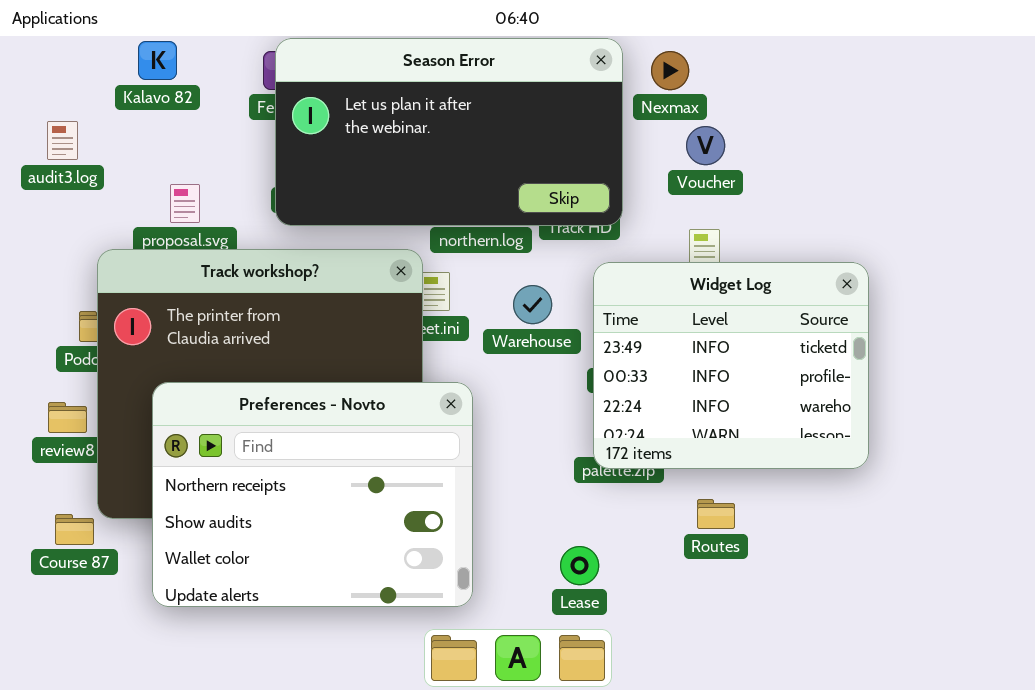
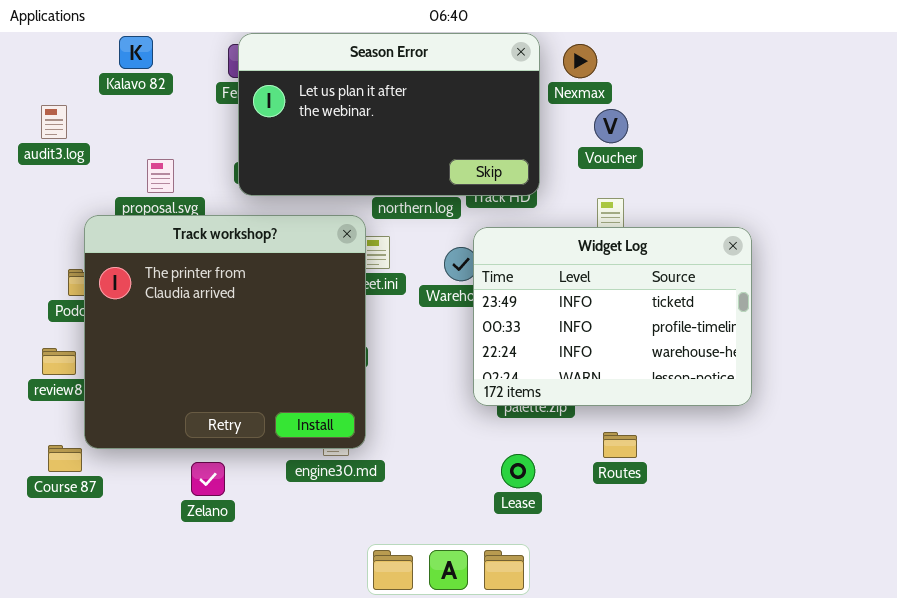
Widget Log: [593,262,869,469] -> [473,227,752,406], resized
Preferences - Novto: [152,382,473,607] -> none, closed
Lease: [560,546,599,585] -> [501,454,535,488], moved

